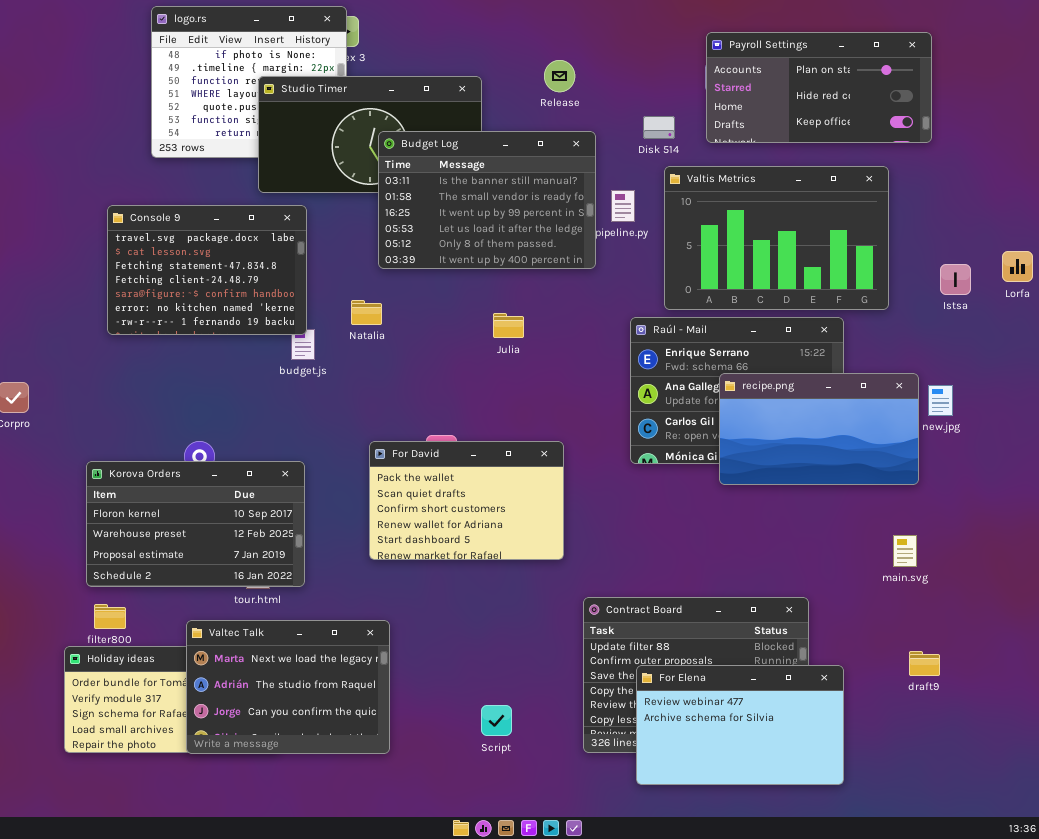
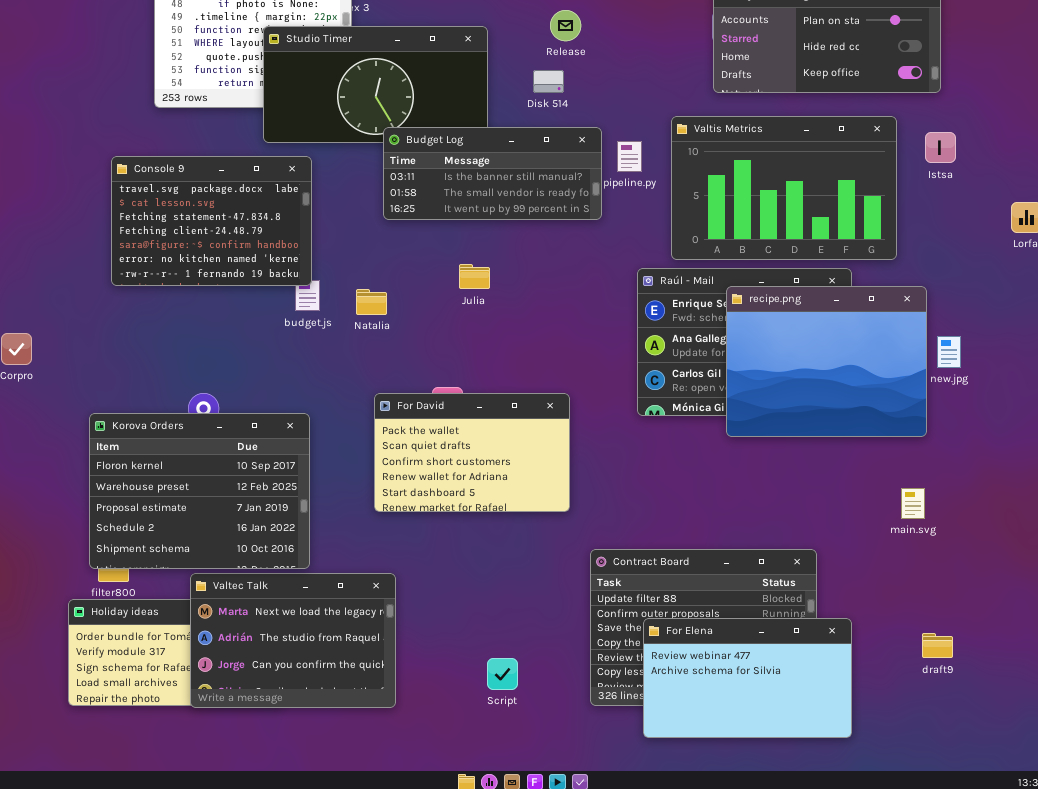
Disk 514: [643,116,675,139] -> [533,70,564,93], moved
Budget Log: [378,131,596,269] -> [383,127,602,220], resized
Istsa: [940,264,971,295] -> [925,132,956,163], moved
Natalia: [351,300,382,325] -> [356,289,387,315], moved
Julia: [493,313,524,338] -> [459,264,490,289], moved
recipe.png: [719,373,919,485] -> [726,286,927,437], resized
Korova Orders: [86,461,305,587] -> [89,413,310,569], resized
draft9: [909,651,940,676] -> [922,633,953,658], moved

